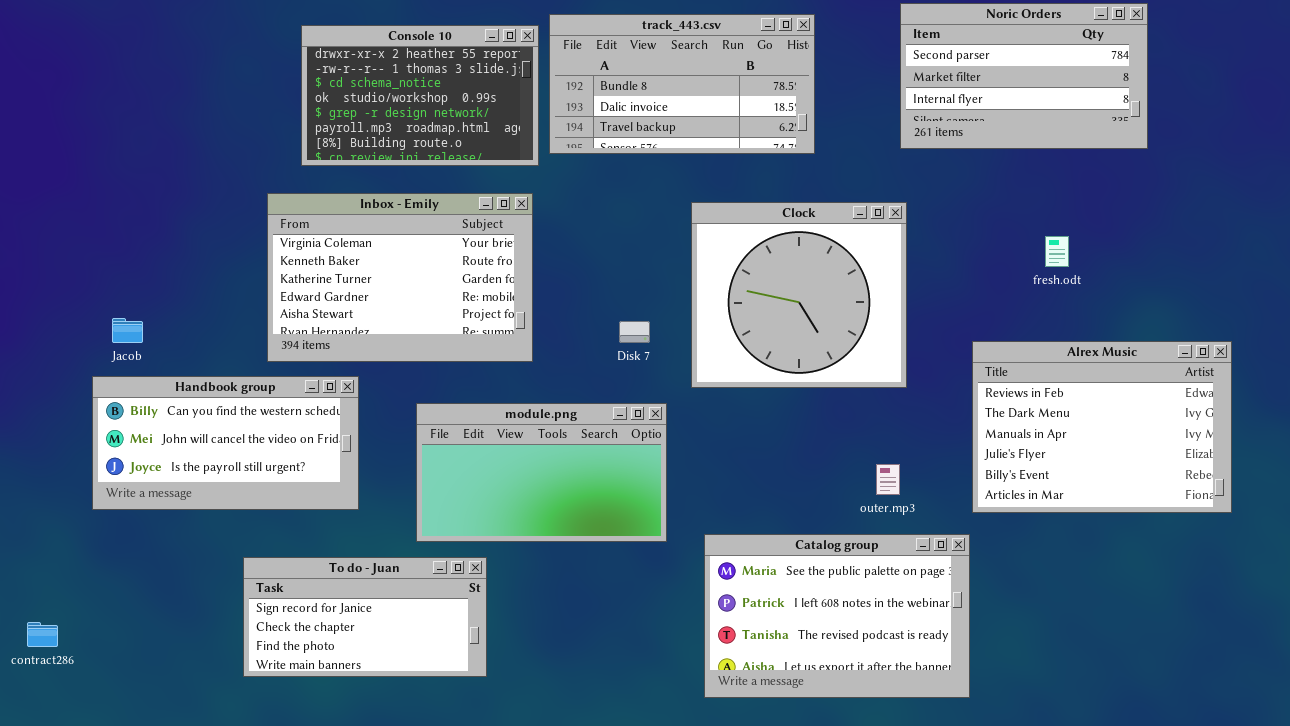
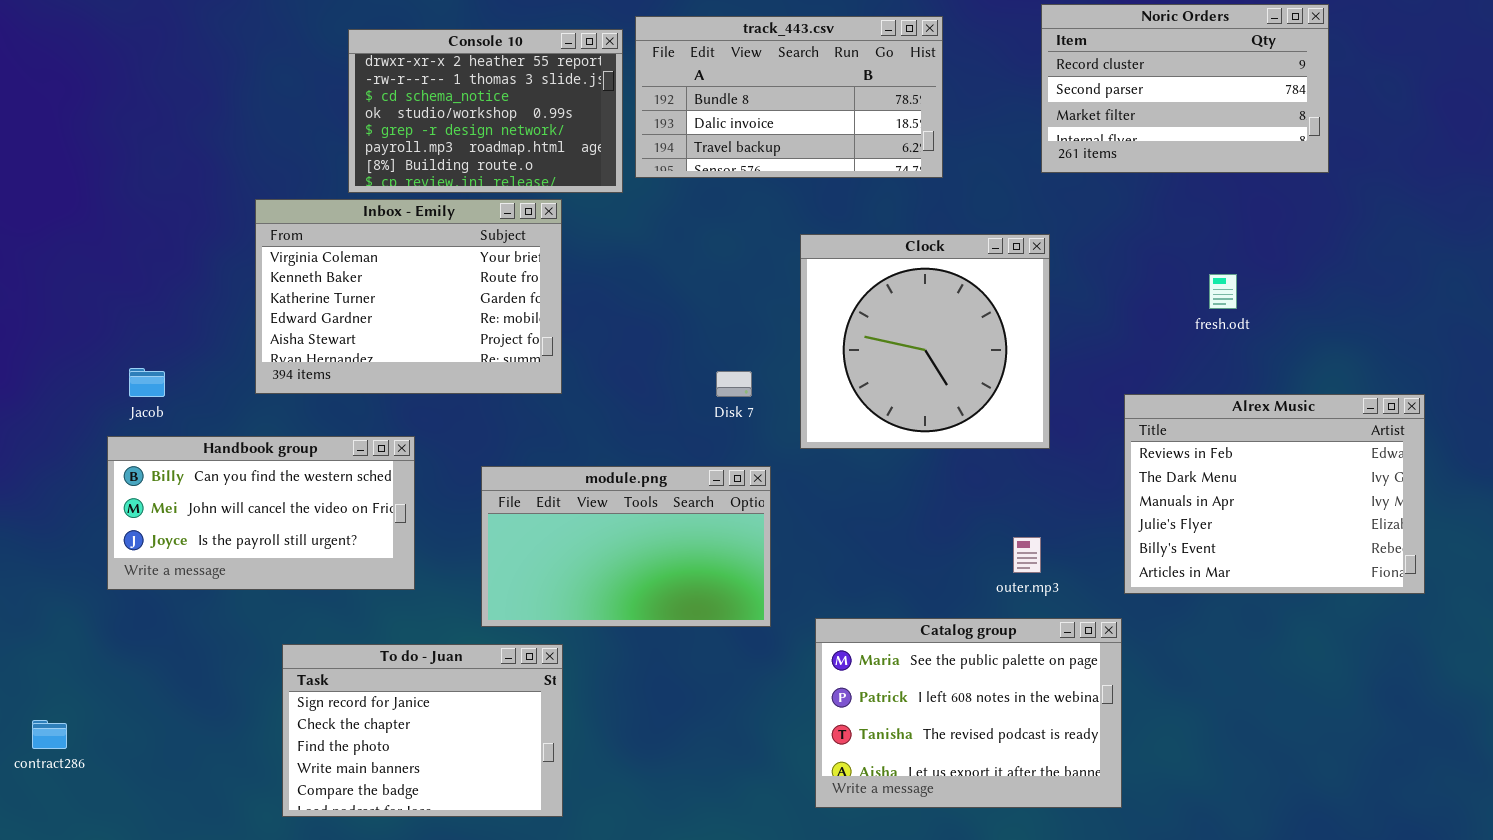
Noric Orders: [900,3,1148,149] -> [1041,4,1329,173], scrolled up 1 row
Inbox - Emily: [267,193,533,362] -> [255,199,562,394], moved
To do - Juan: [243,557,487,677] -> [282,644,563,817], resized

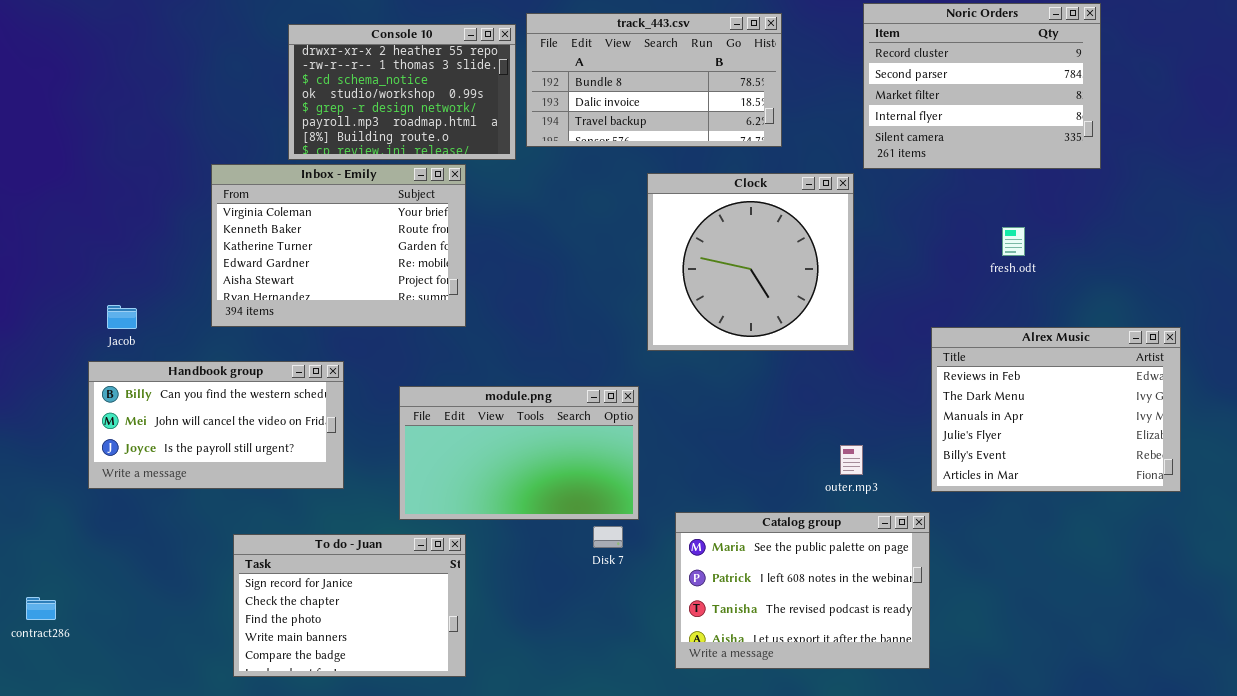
Noric Orders: [1041,4,1329,173] -> [863,3,1101,169], resized
Clock: [800,234,1050,449] -> [647,173,854,351], moved
Disk 7: [716,371,752,397] -> [593,526,623,548], moved

